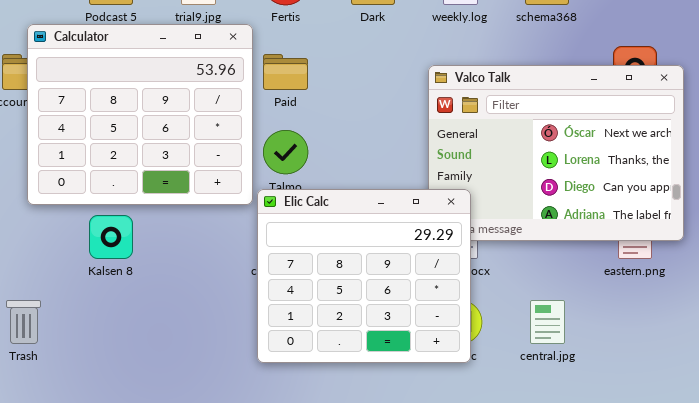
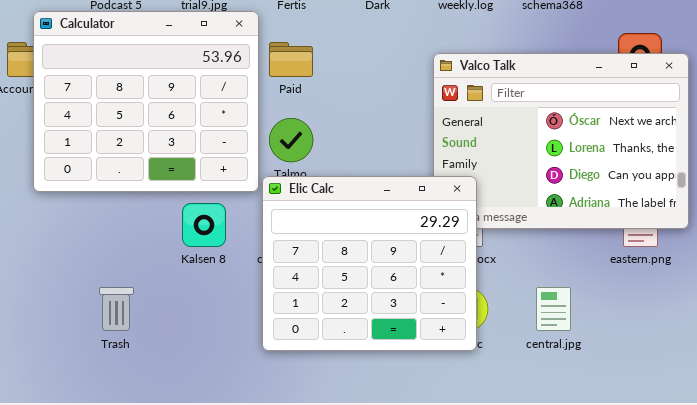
Kalsen 8: [89,215,133,259] -> [182,203,226,247], moved
Trash: [6,300,41,344] -> [99,287,134,331], moved

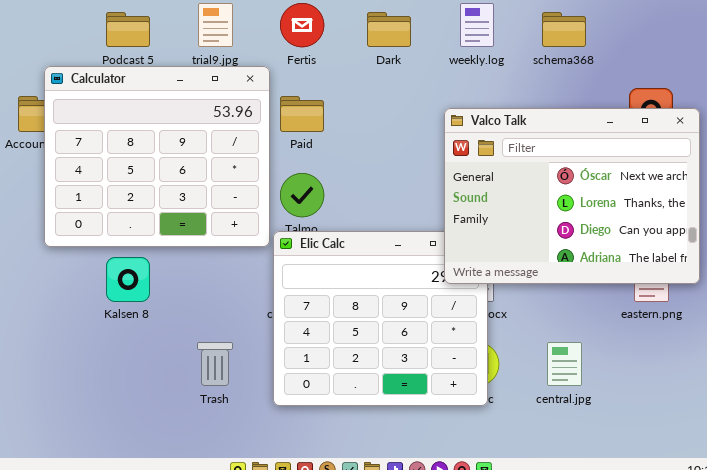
Valco Talk: [433,53,689,229] -> [444,108,700,284], raised
Kalsen 8: [182,203,226,247] -> [106,257,150,302], moved
Trash: [99,287,134,331] -> [197,342,233,386], moved

